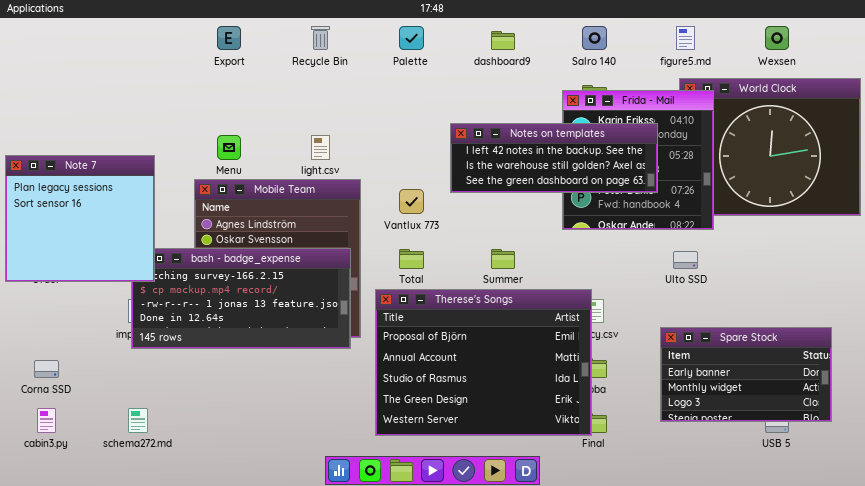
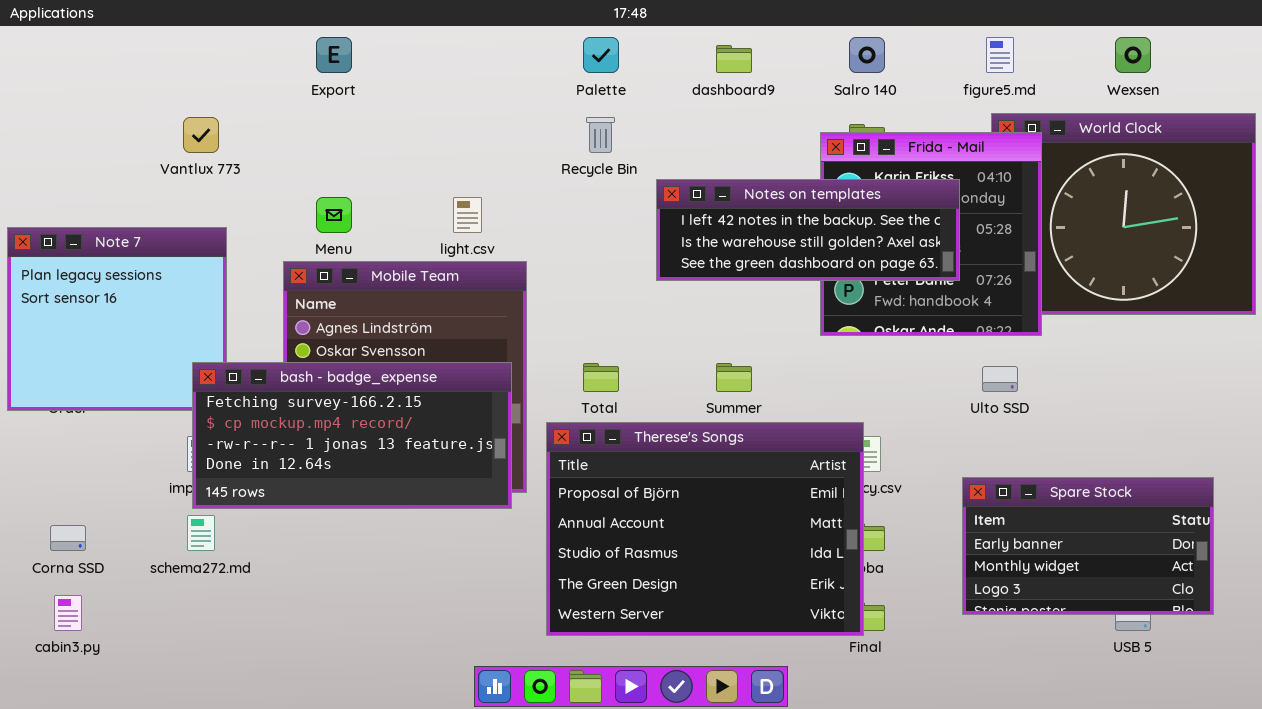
Recycle Bin: [311,26,330,50] -> [586,117,615,153], moved
Vantlux 773: [399,189,424,214] -> [183,117,219,153], moved
bash - badge_expense: [131,248,351,349] -> [192,362,512,509], raised
schema272.md: [128,408,148,433] -> [187,515,215,551], moved

